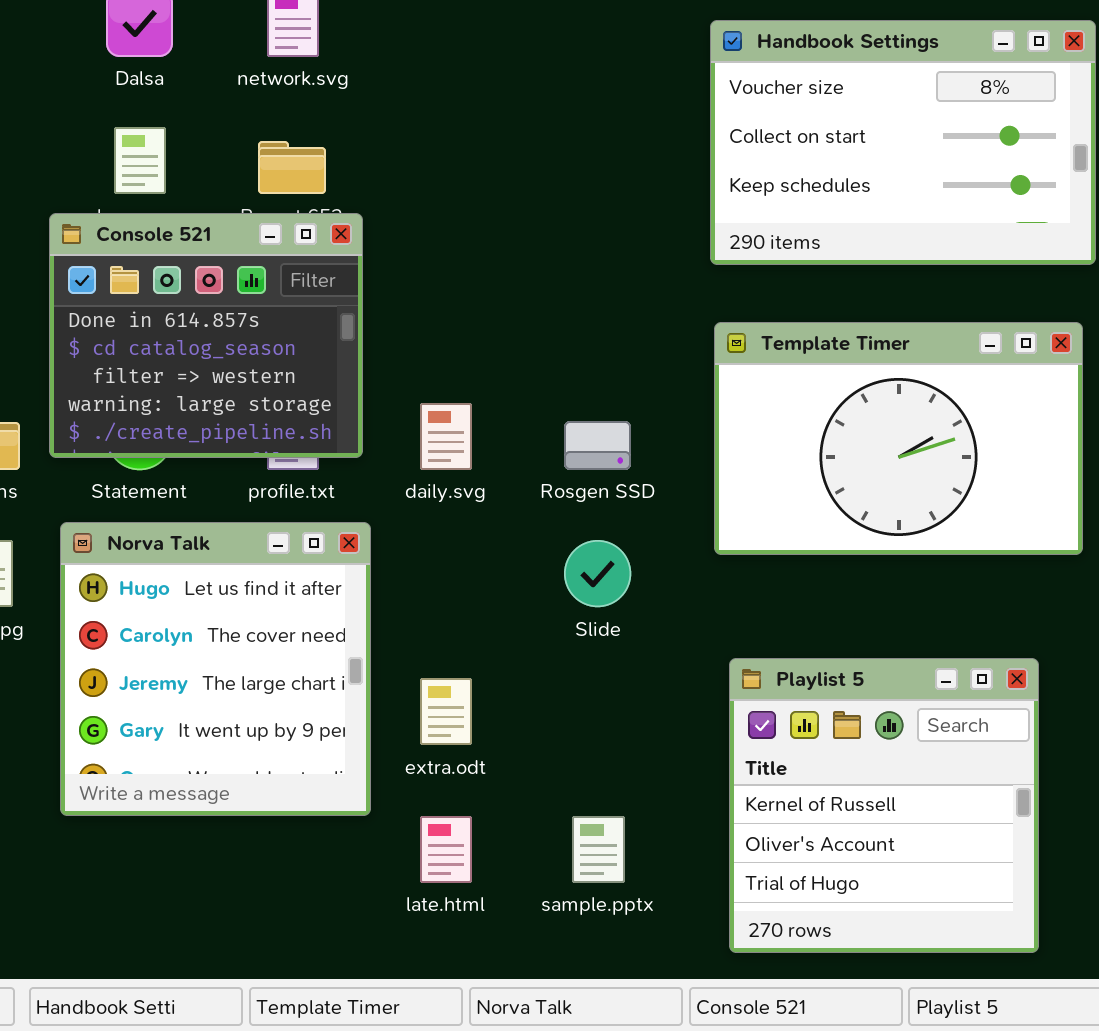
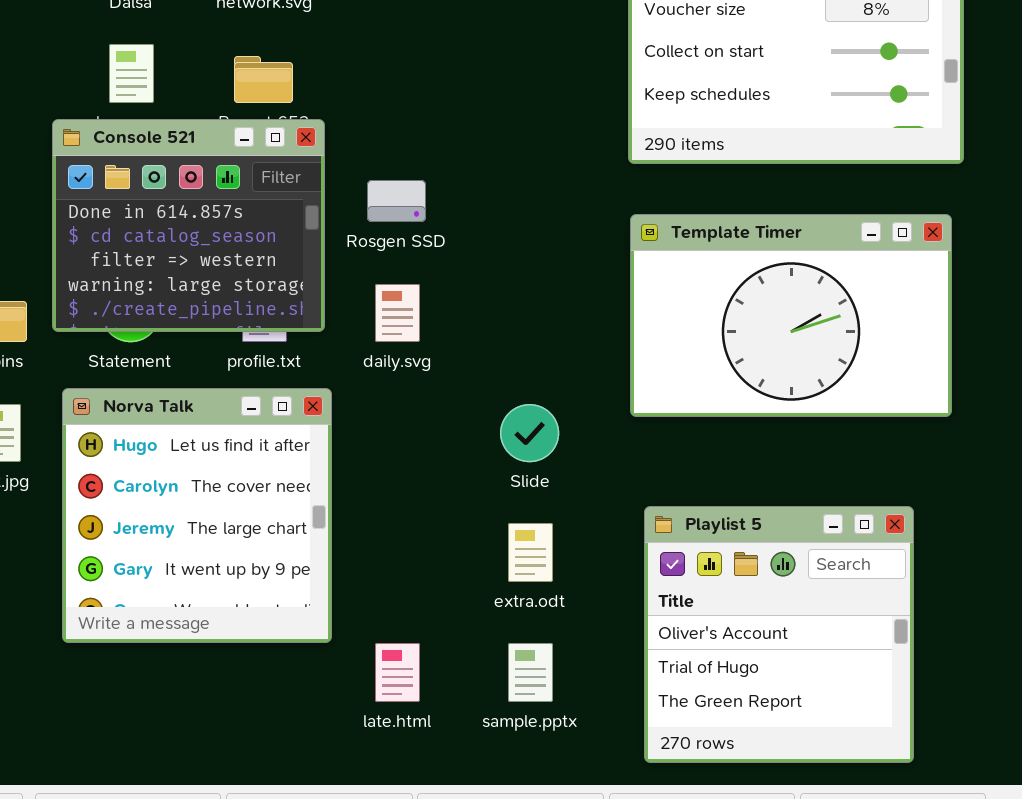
Rosgen SSD: [564,421,631,470] -> [367,180,426,222], moved
Playlist 5: [729,658,1039,953] -> [644,506,914,763], scrolled down 1 row
extra.odt: [420,678,472,745] -> [508,523,553,582], moved

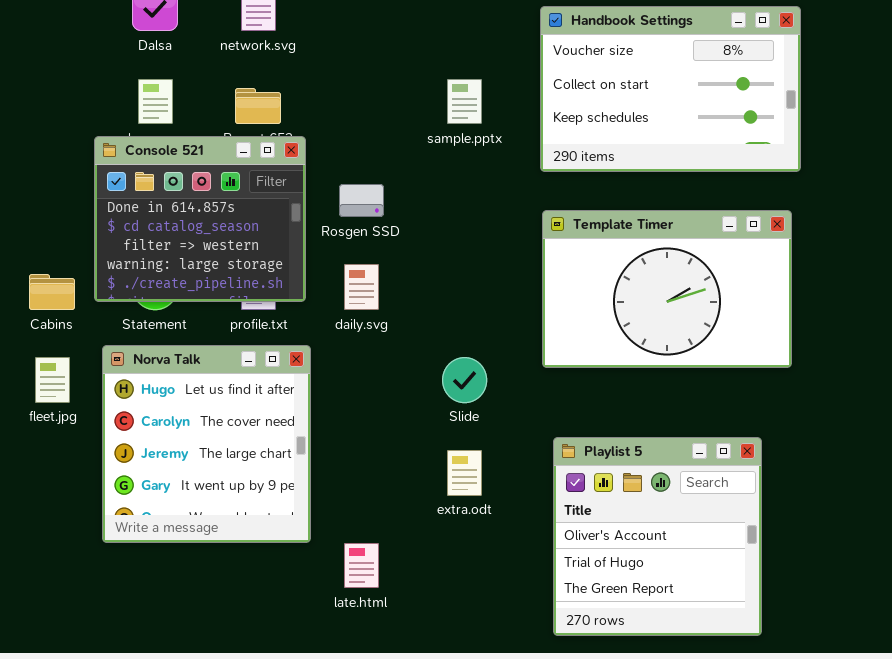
sample.pptx: [508,643,553,702] -> [447,79,482,124], moved

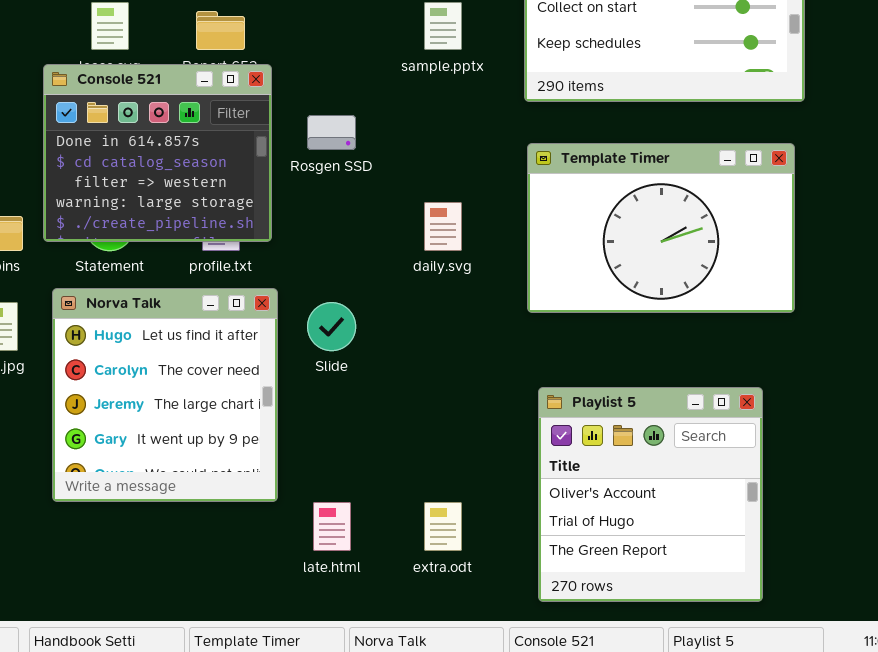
daily.svg: [344,264,379,310] -> [424,202,462,251], moved
Slide: [442,357,487,403] -> [307,302,356,351], moved
extra.odt: [447,450,482,496] -> [424,502,462,551], moved

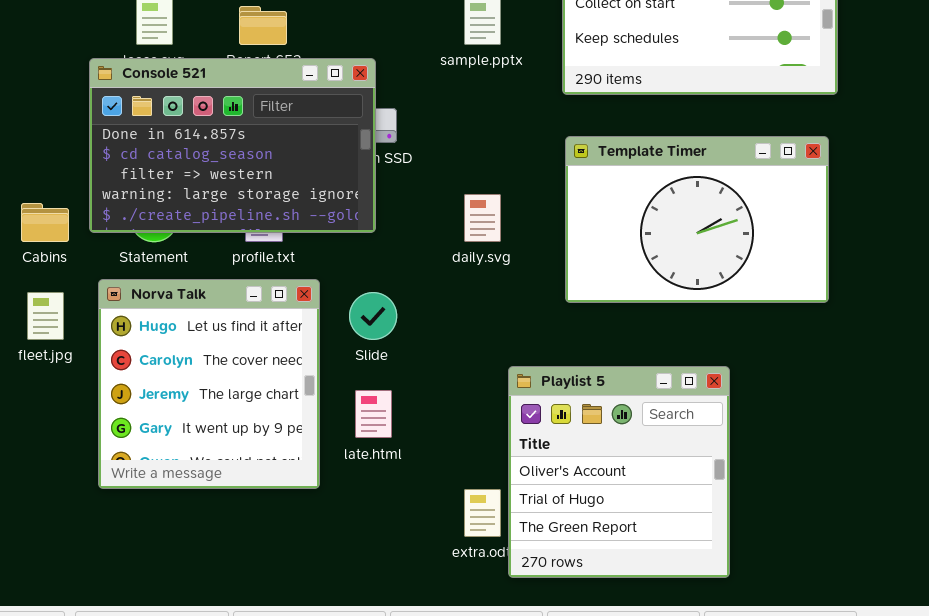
Console 521: [43,64,272,242] -> [89,58,376,233], resized
Playlist 5: [538,387,763,602] -> [508,366,730,578], moved
late.html: [313,502,351,551] -> [355,390,392,438], moved

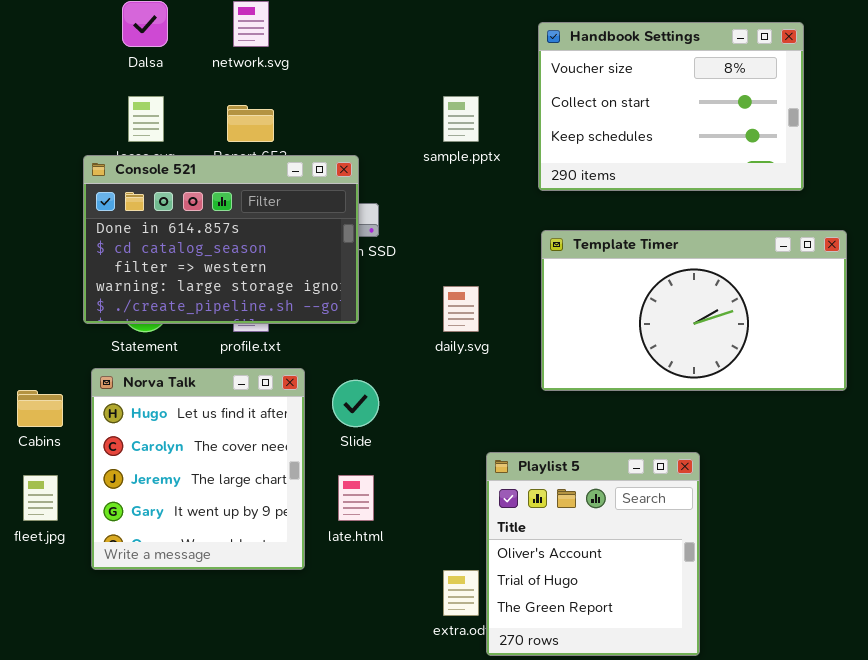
Template Timer: [565,136,829,303] -> [541,230,847,391], resized
Cabins: [21,203,69,242] -> [17,390,63,427], moved
fleet.jpg: [27,292,64,340] -> [23,475,58,521], moved

